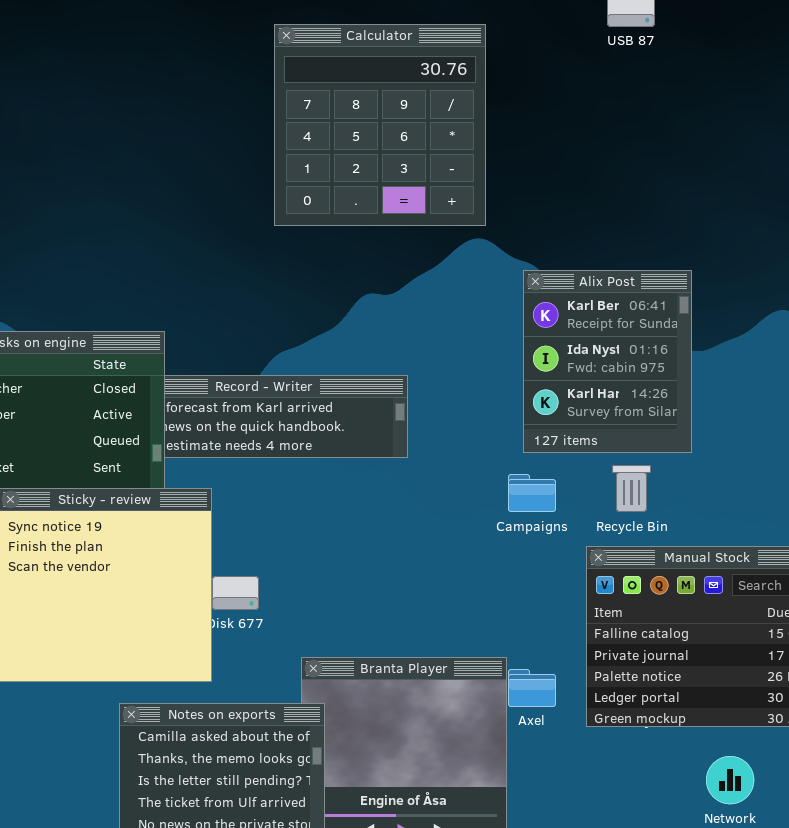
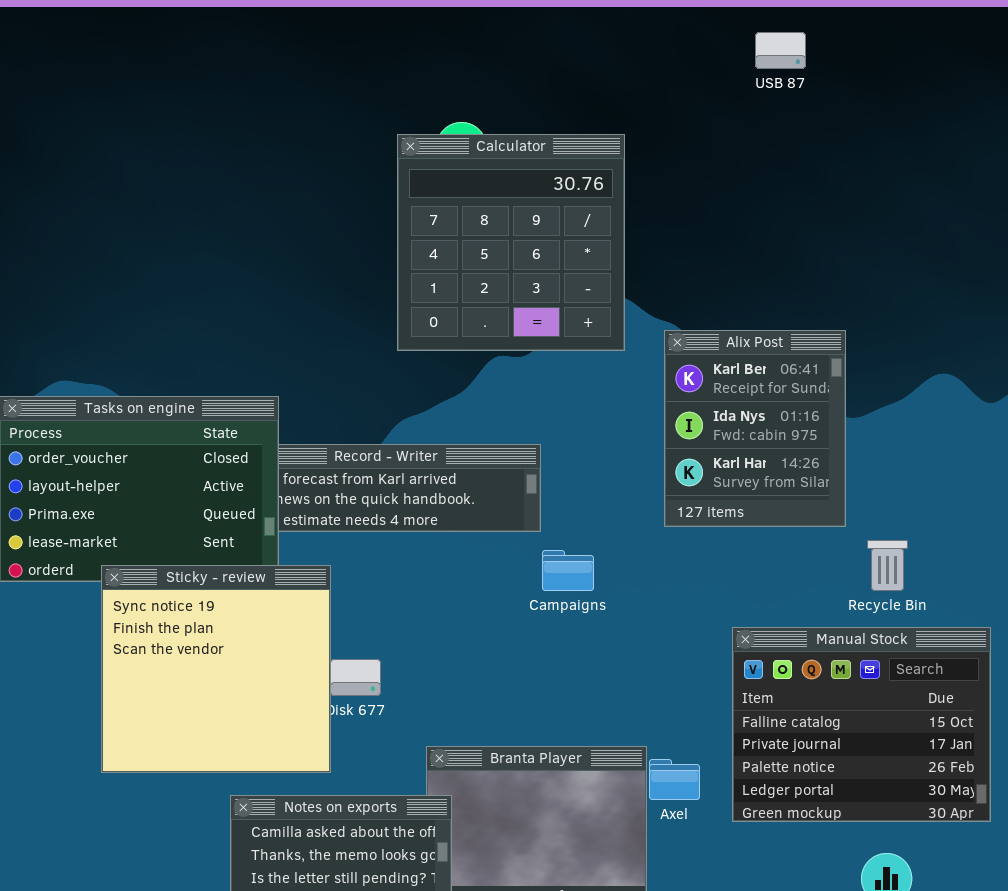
Calculator: [274,24,486,226] -> [397,134,625,351], moved
Recycle Bin: [612,465,651,512] -> [867,540,908,591], moved
Campaigns: [508,474,556,512] -> [542,550,594,591], moved

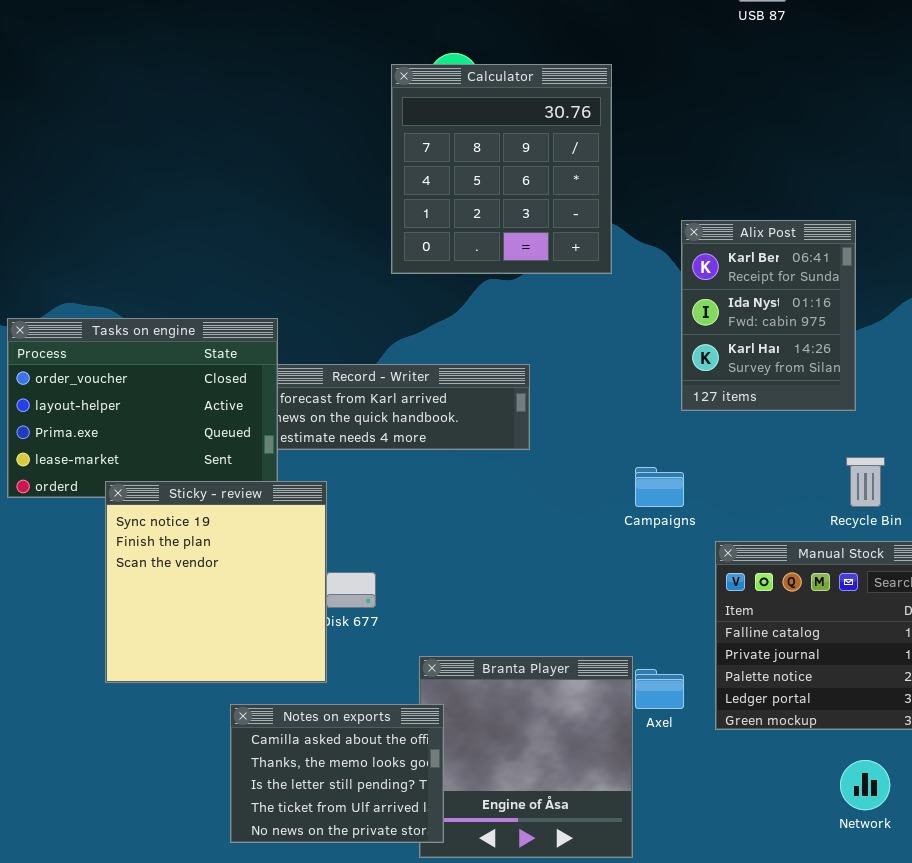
Alix Post: [664,330,846,527] -> [681,220,856,411], moved
Campaigns: [542,550,594,591] -> [635,467,684,507], moved

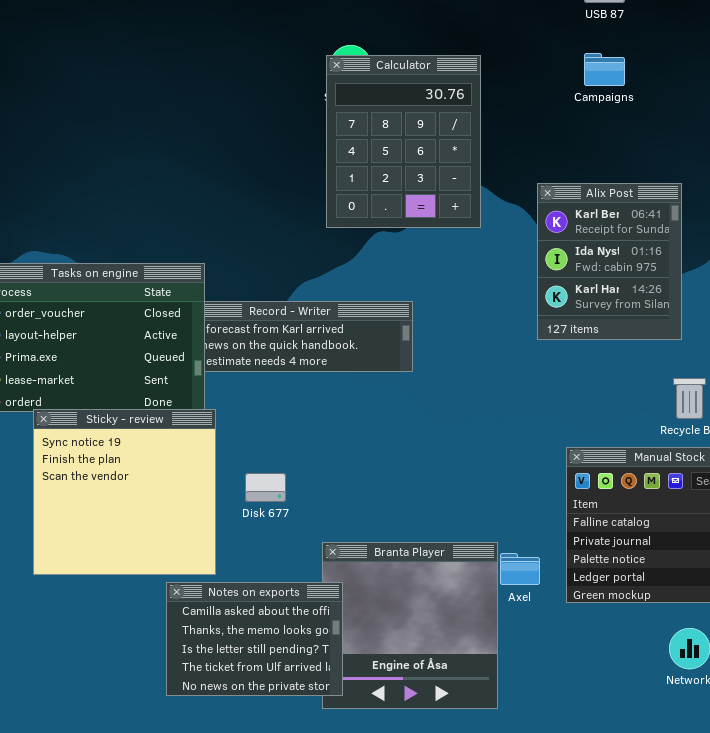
Calculator: [391,64,612,274] -> [326,55,481,228], resized
Campaigns: [635,467,684,507] -> [584,53,625,86], moved
Sticky - review: [105,481,327,683] -> [33,409,216,575], moved

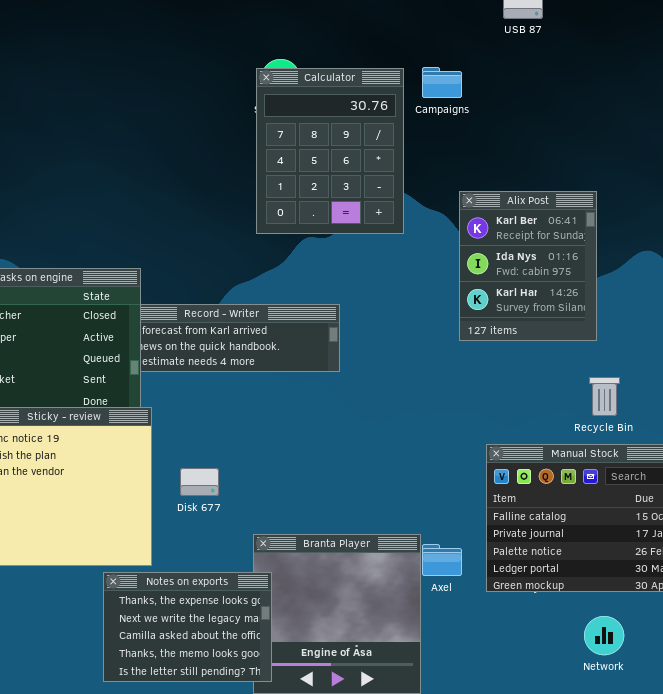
Campaigns: [584,53,625,86] -> [422,67,462,98], moved
Notes on exports: [166,582,343,696] -> [103,572,272,682], scrolled up 2 rows

